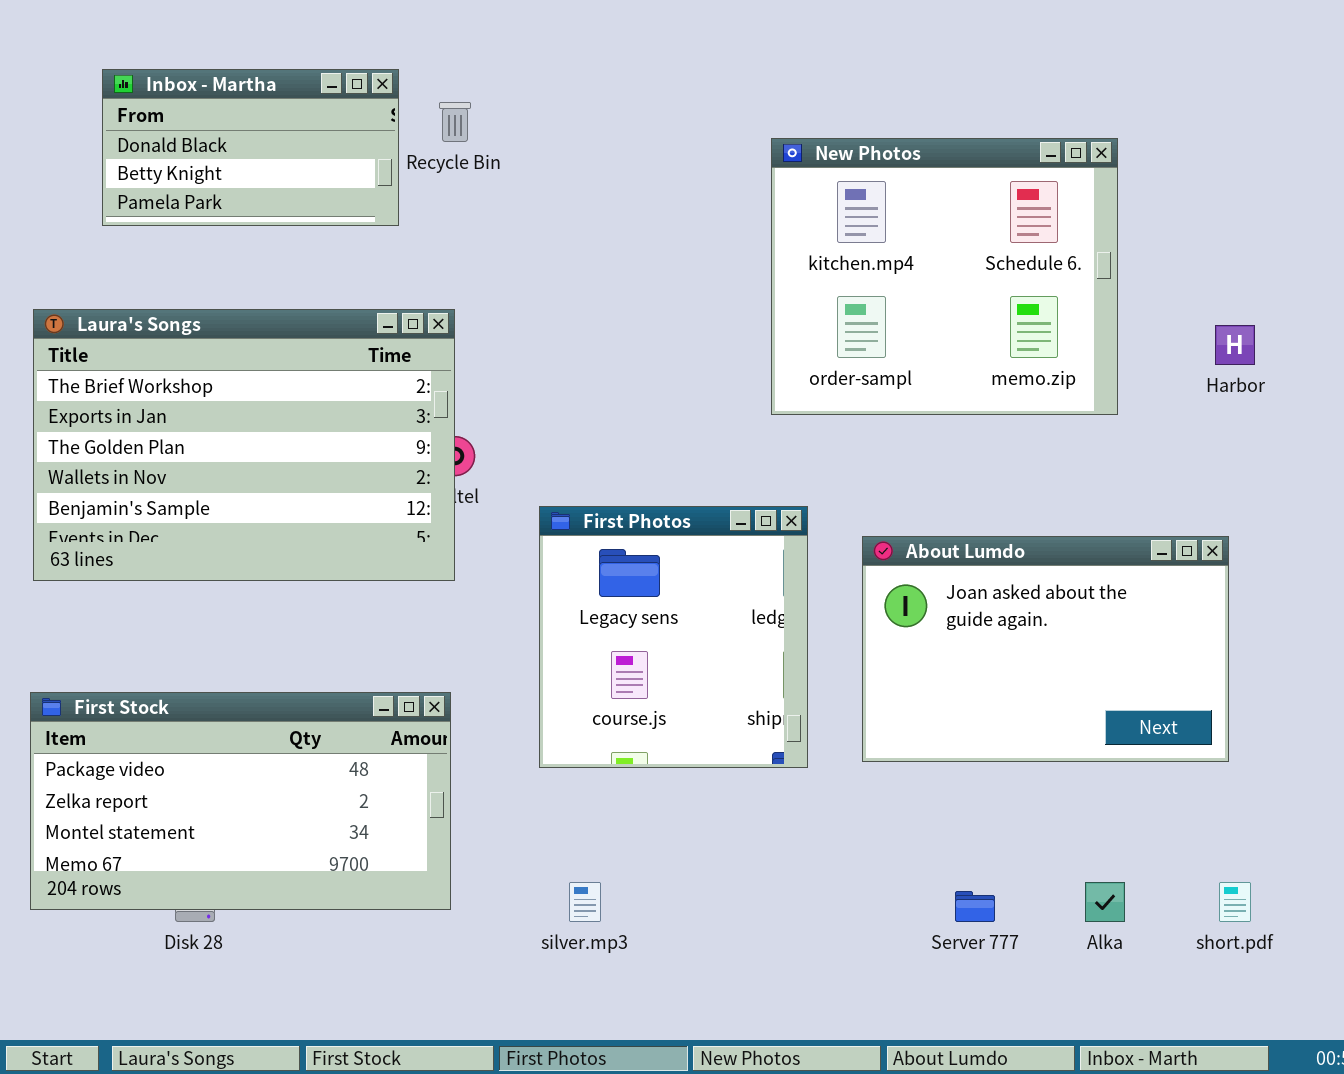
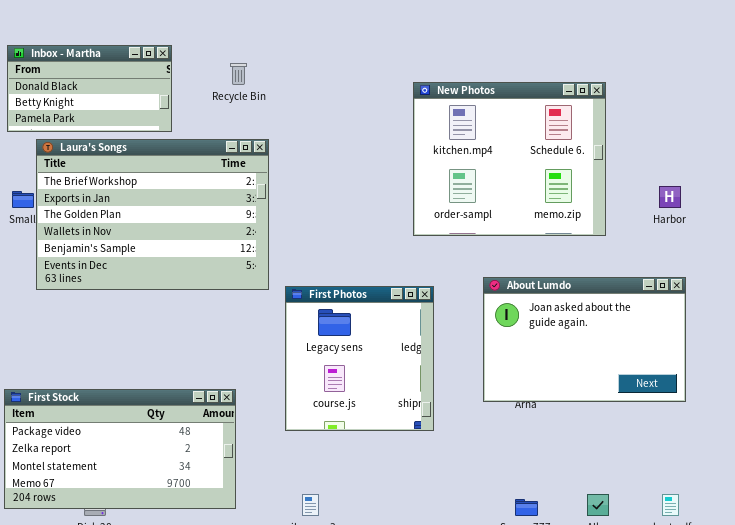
Inbox - Martha: [102,69,399,226] -> [7,45,172,132], moved
Laura's Songs: [33,309,455,581] -> [36,139,269,290], moved
About Lumdo: [862,536,1229,762] -> [483,277,686,402], moved

